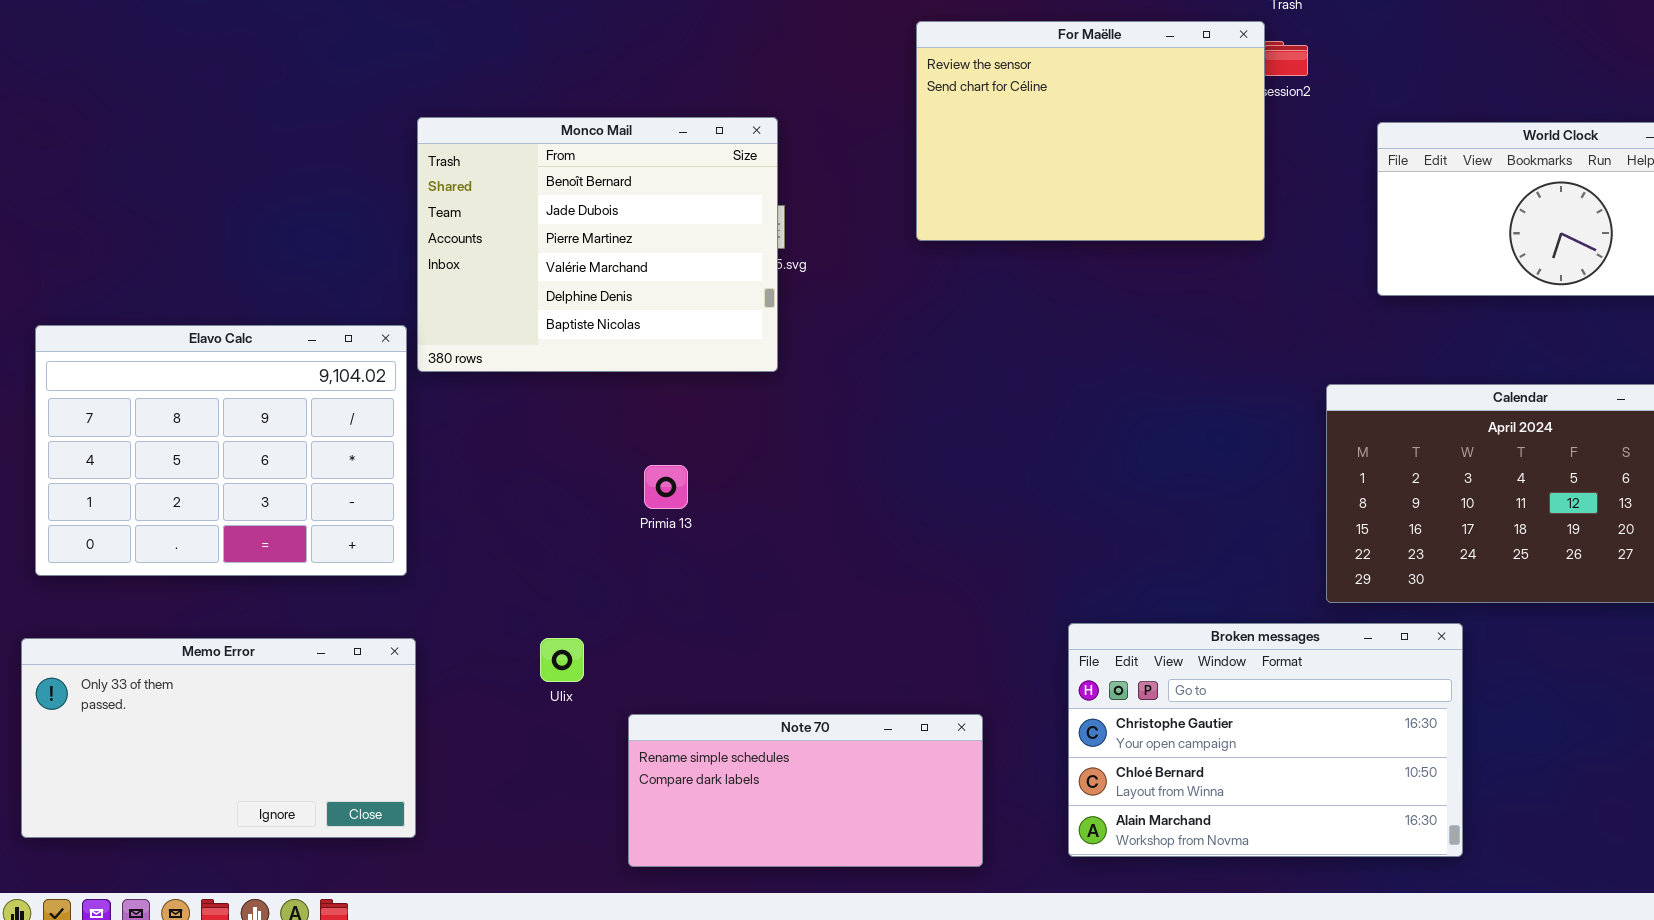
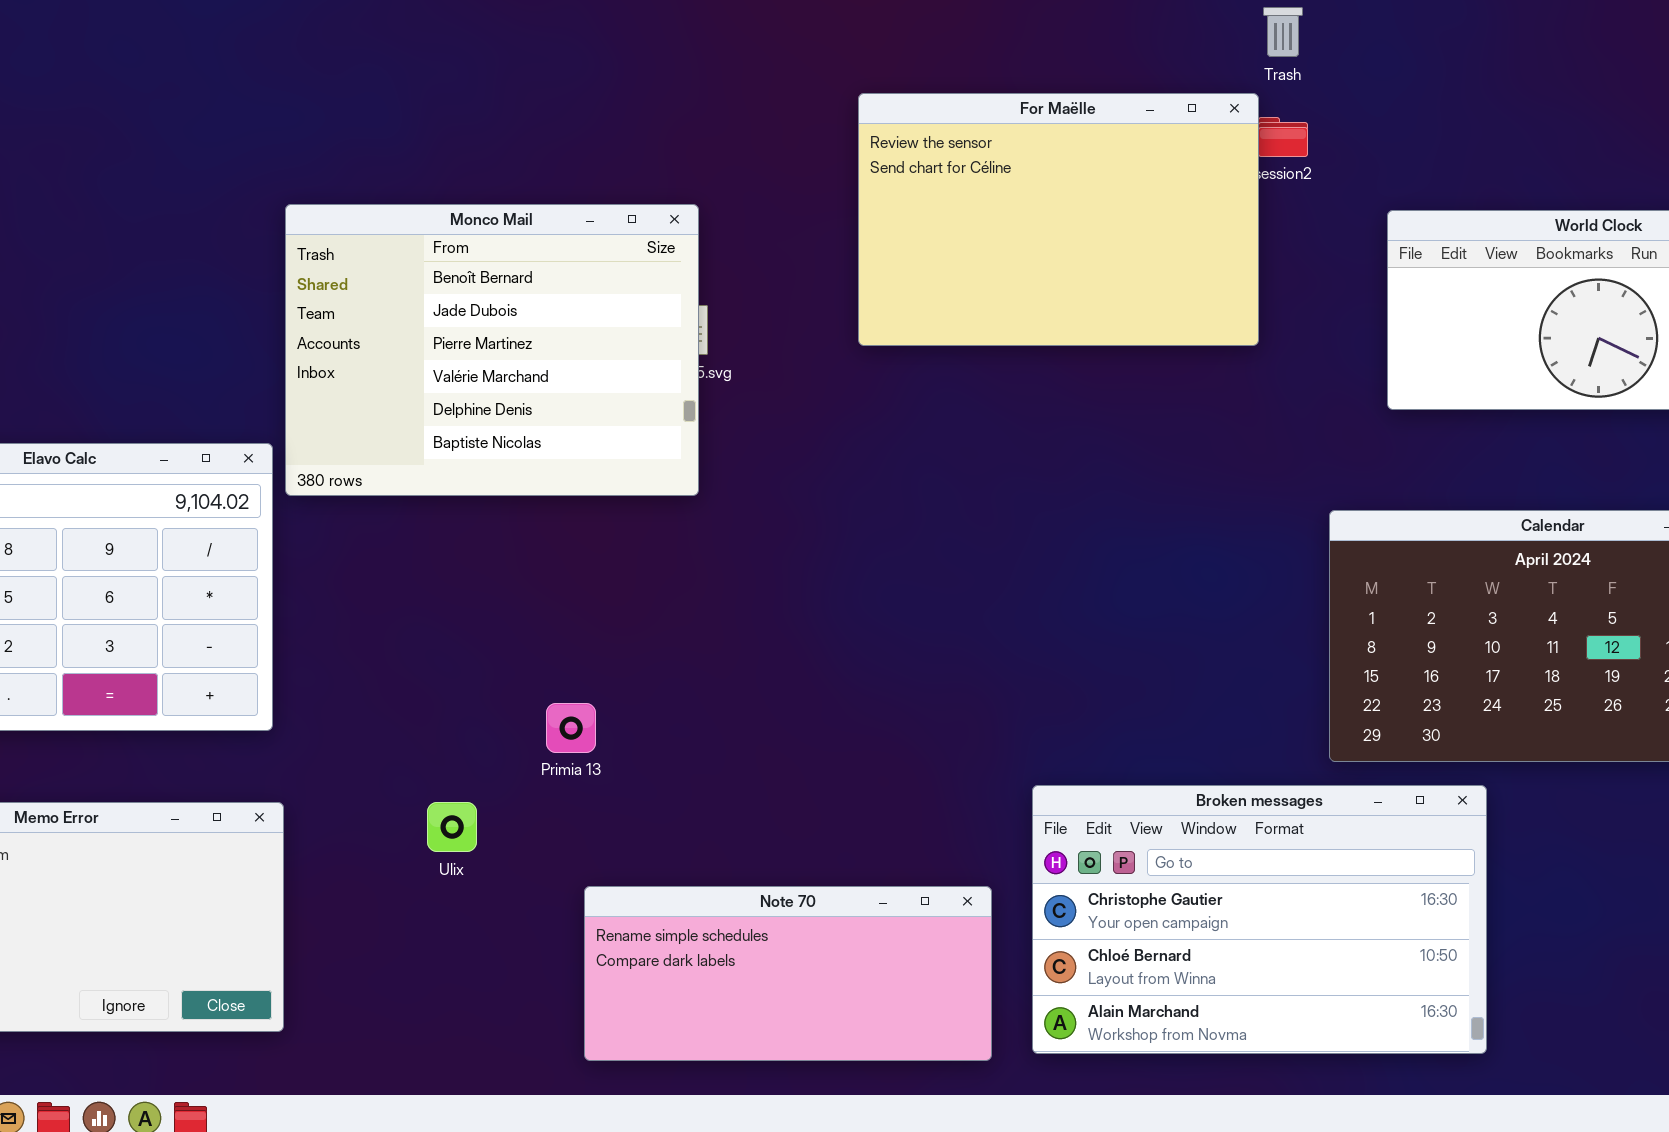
Primia 13: [644,465,688,509] -> [546,703,596,753], moved
Note 70: [628,714,983,867] -> [584,886,992,1061], moved

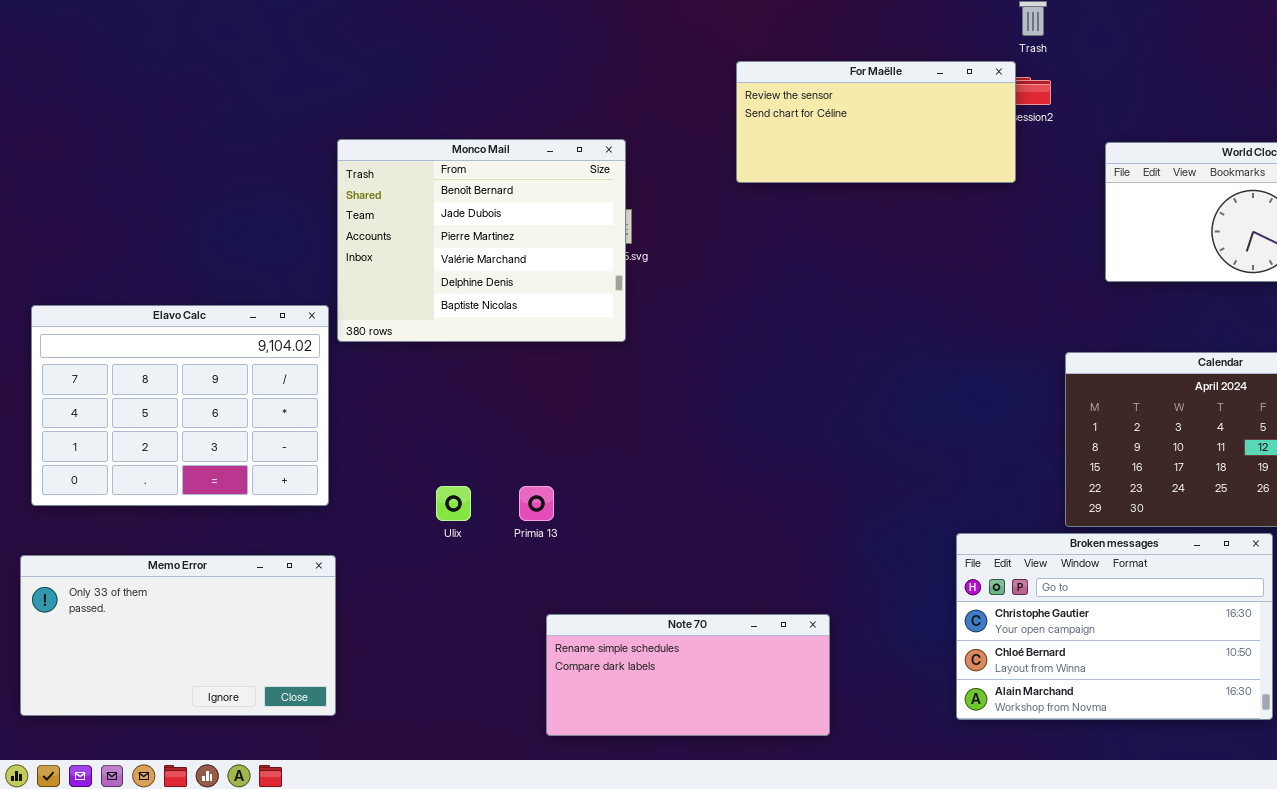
For Maëlle: [858,93,1259,346] -> [736,61,1016,183], resized
Broken messages: [1032,785,1487,1054] -> [956,533,1273,720], moved
Ulix: [427,802,477,852] -> [436,486,471,521], moved

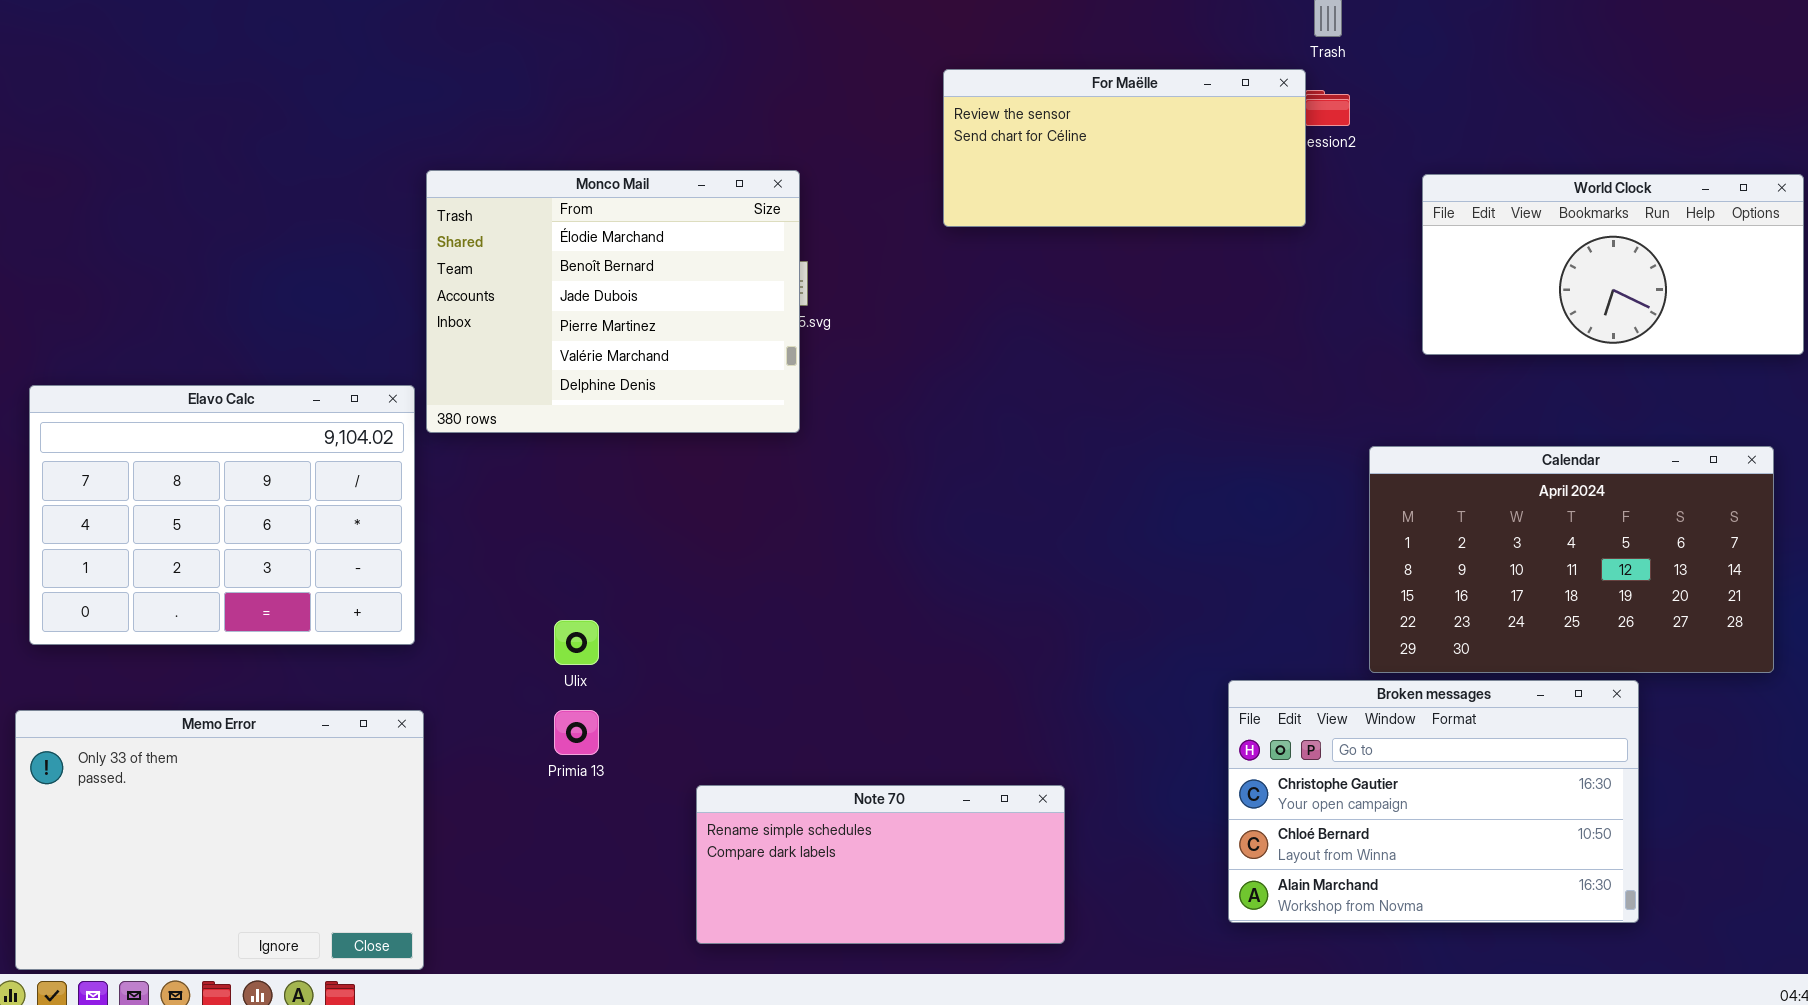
Monco Mail: [337,139,626,342] -> [426,170,800,433], scrolled up 1 row
Primia 13: [519,486,554,521] -> [554,710,599,755], moved
Memo Error: [20,555,336,716] -> [15,710,424,970], resized

